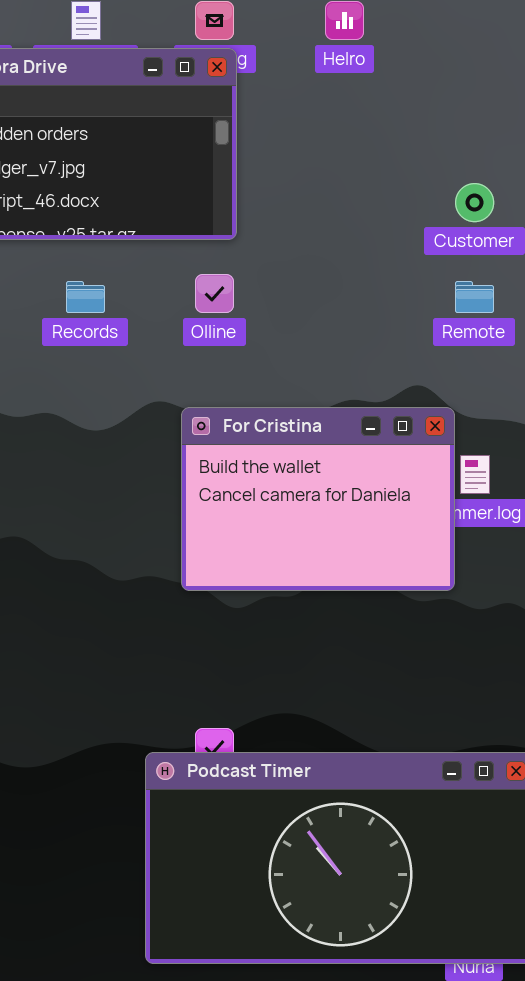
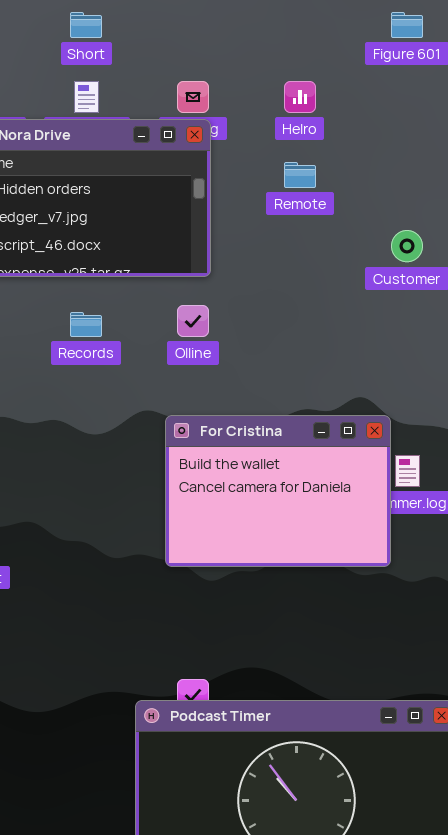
Remote: [455,281,494,313] -> [284,162,316,188], moved

